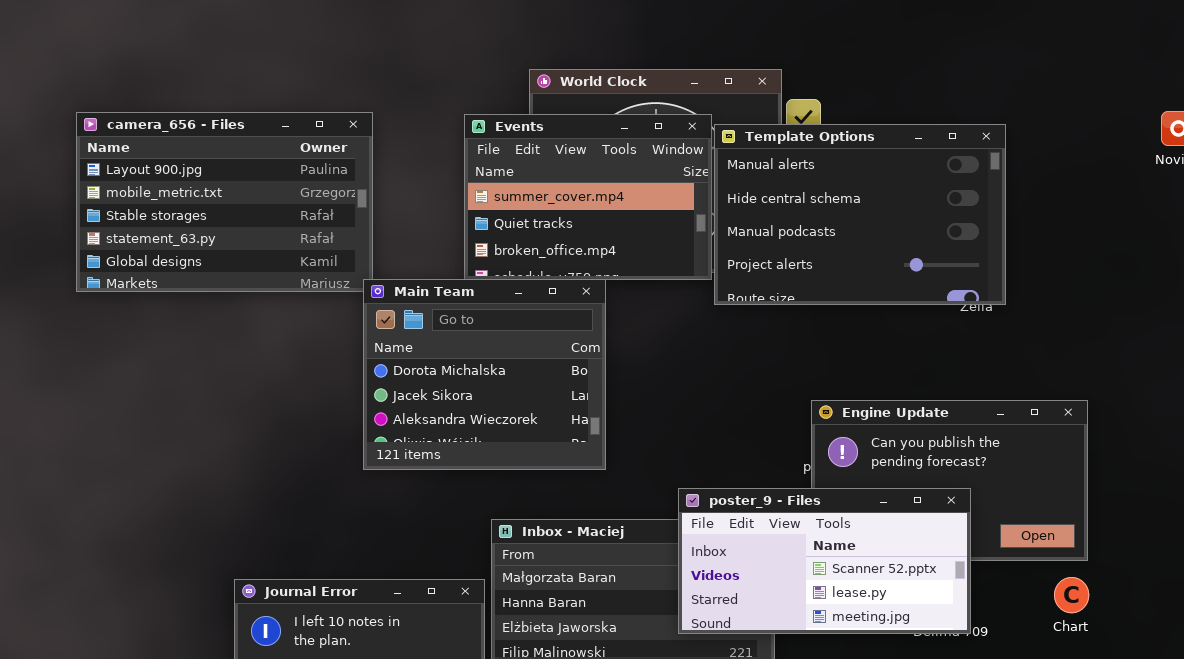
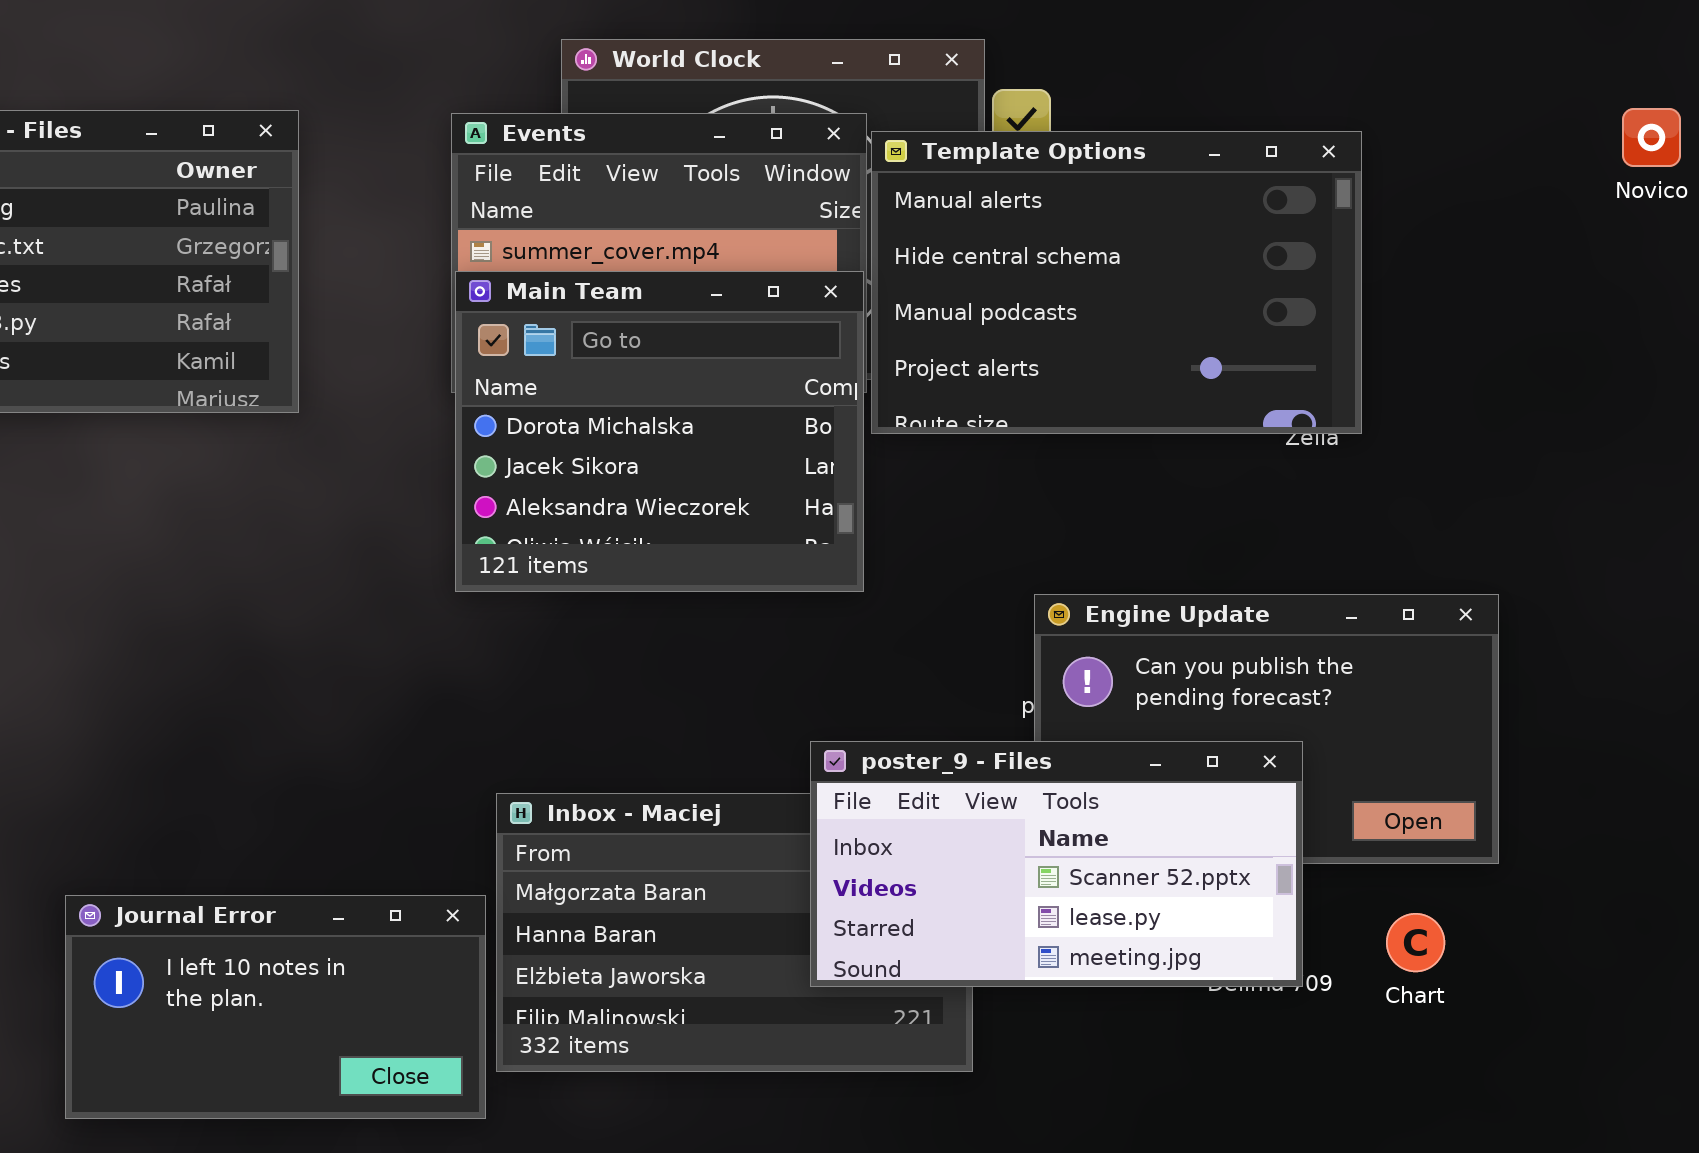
Main Team: [363,279,606,470] -> [455,271,864,592], moved
Chart: [1054,577,1089,613] -> [1386,913,1445,972], moved

